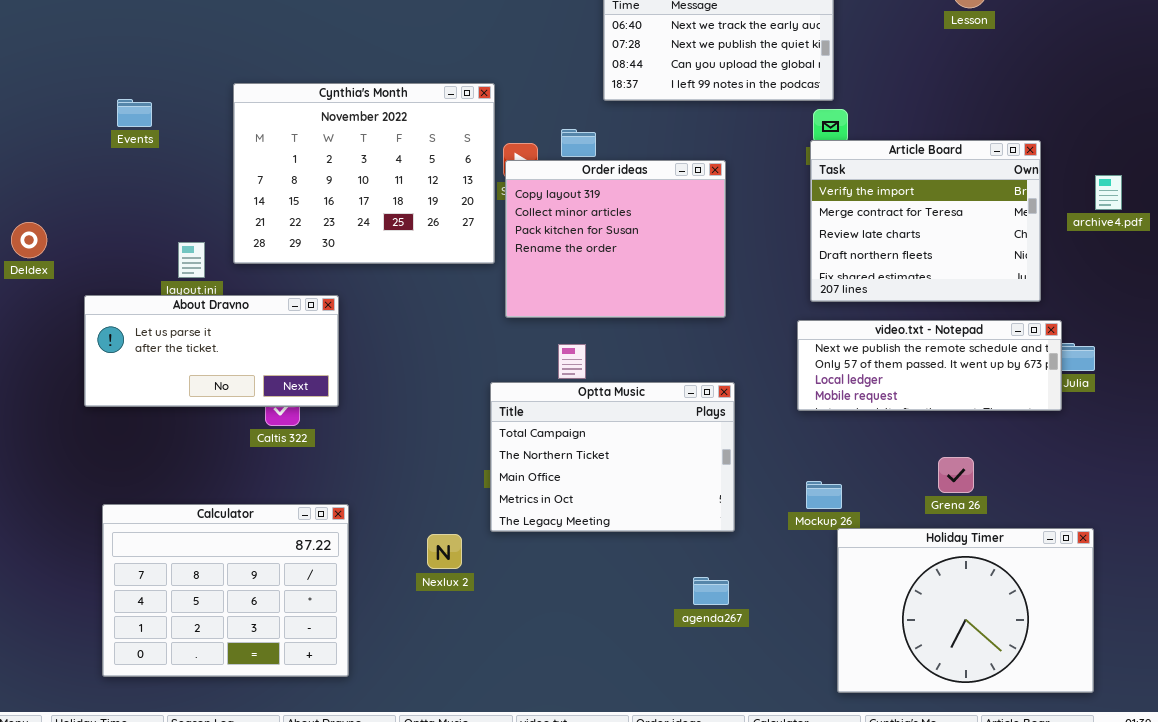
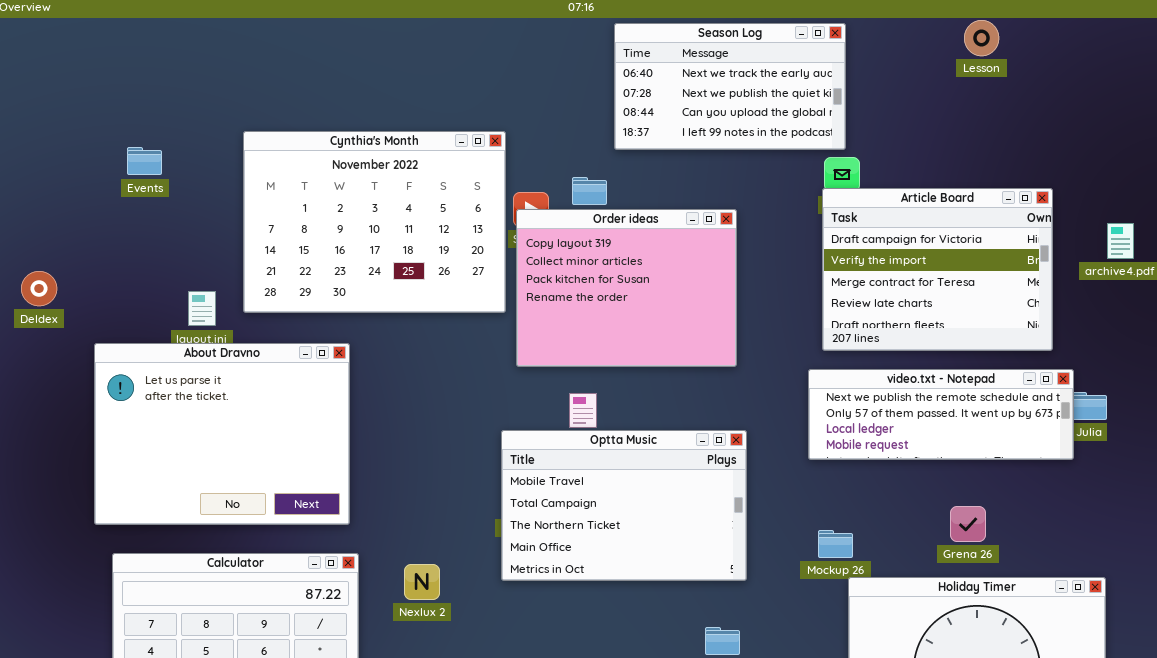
Article Board: [810,140,1041,302] -> [822,188,1053,351], scrolled up 1 row
About Dravno: [84,295,339,407] -> [94,343,350,525], resized
Optta Music: [490,382,735,532] -> [501,430,747,581], scrolled up 1 row
Nexlux 2: [427,534,462,569] -> [404,564,440,600], moved

